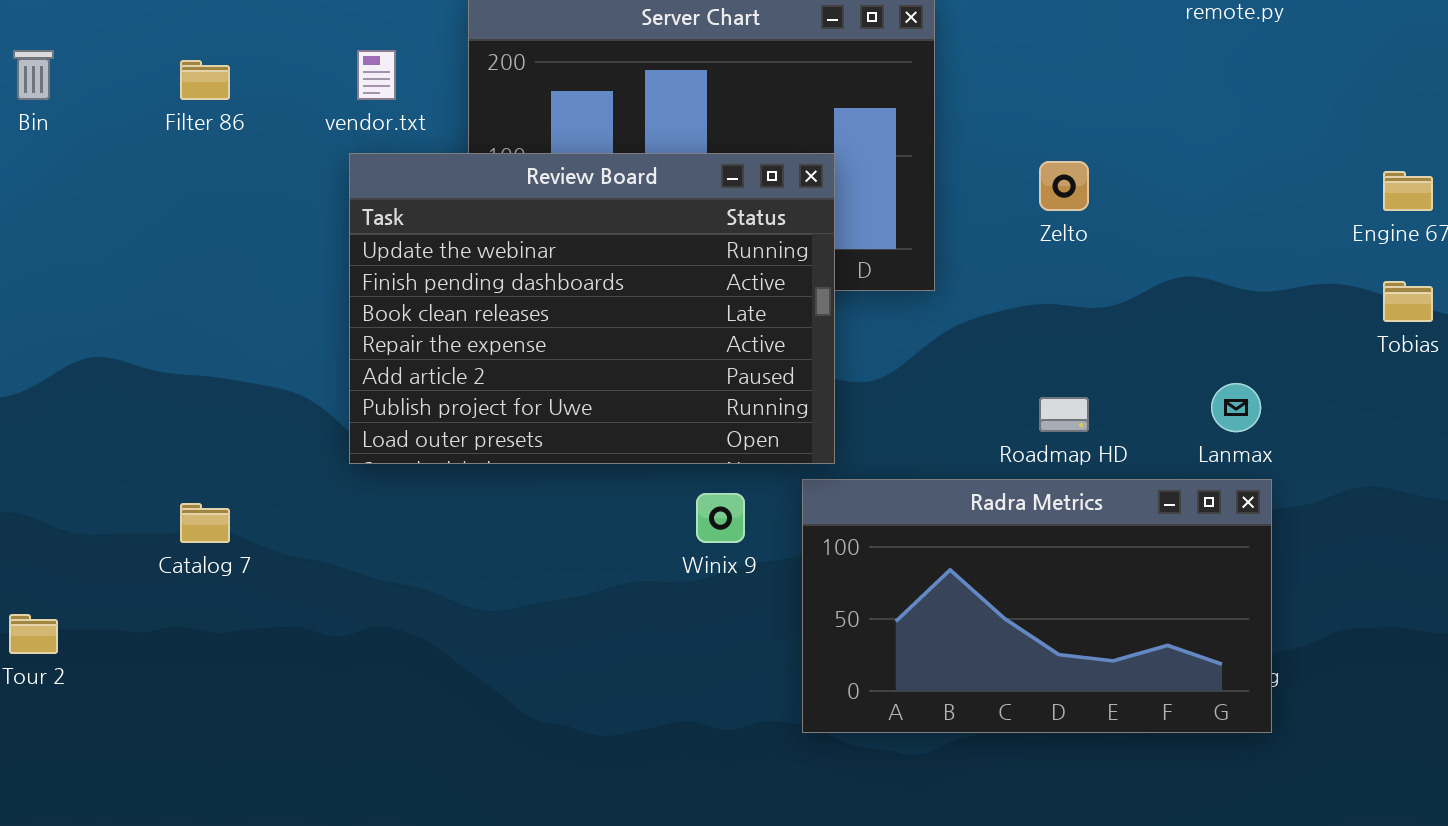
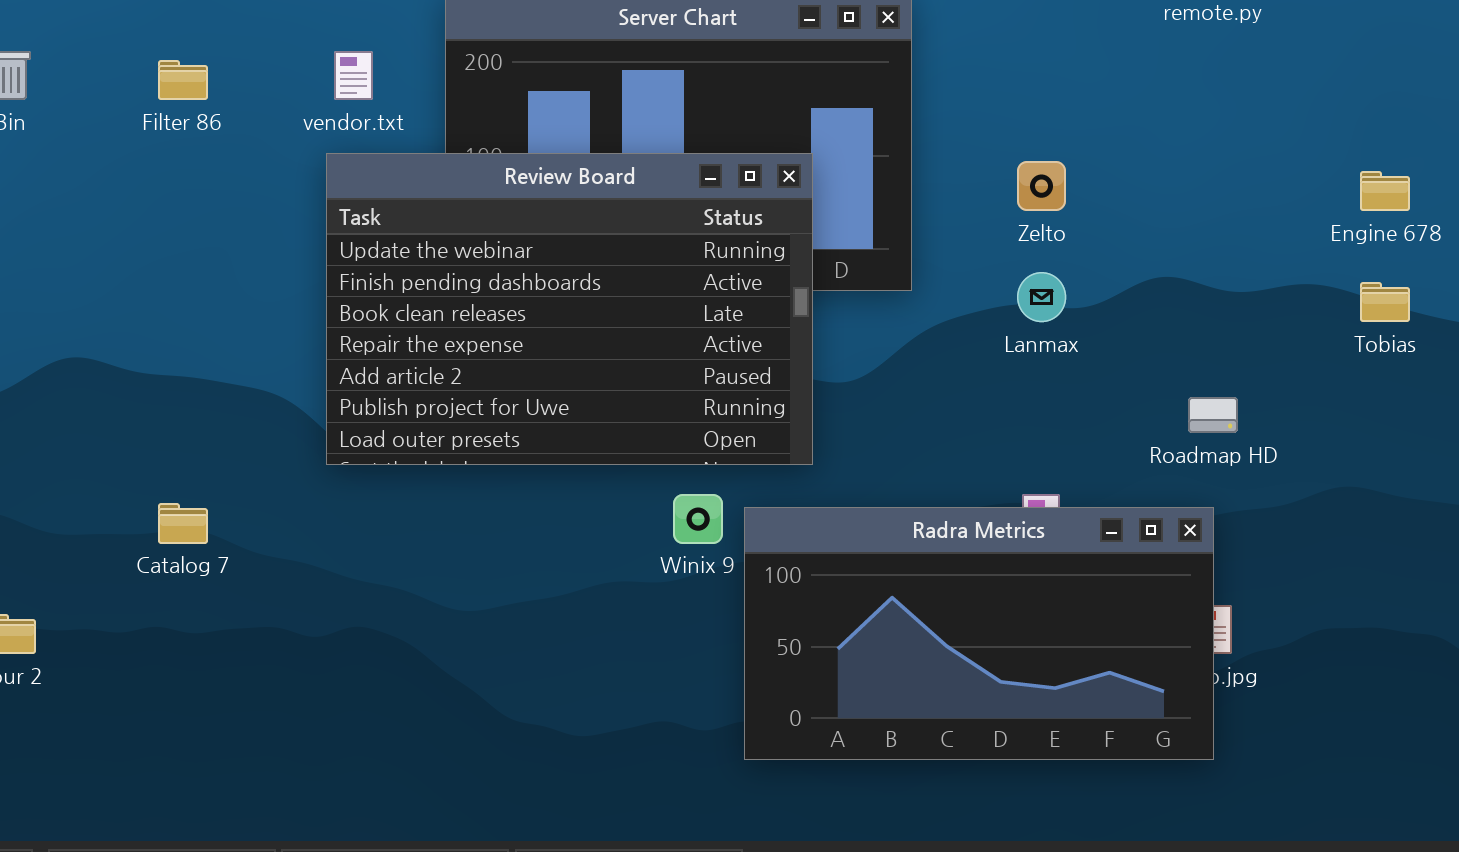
Lanmax: [1211,383,1261,432] -> [1017,272,1066,322], moved
Roadmap HD: [1039,397,1089,432] -> [1188,397,1238,433], moved
Radra Metrics: [802,479,1272,733] -> [744,507,1214,760], moved

